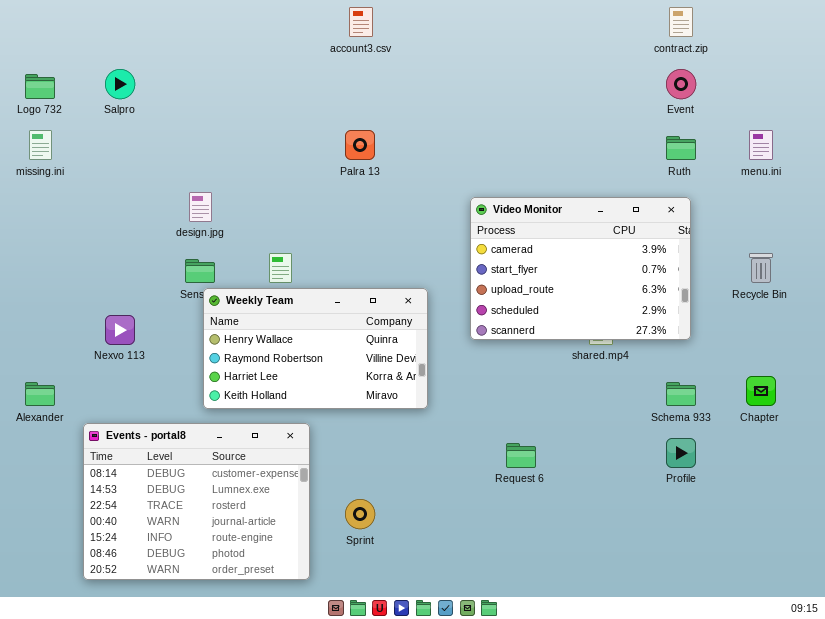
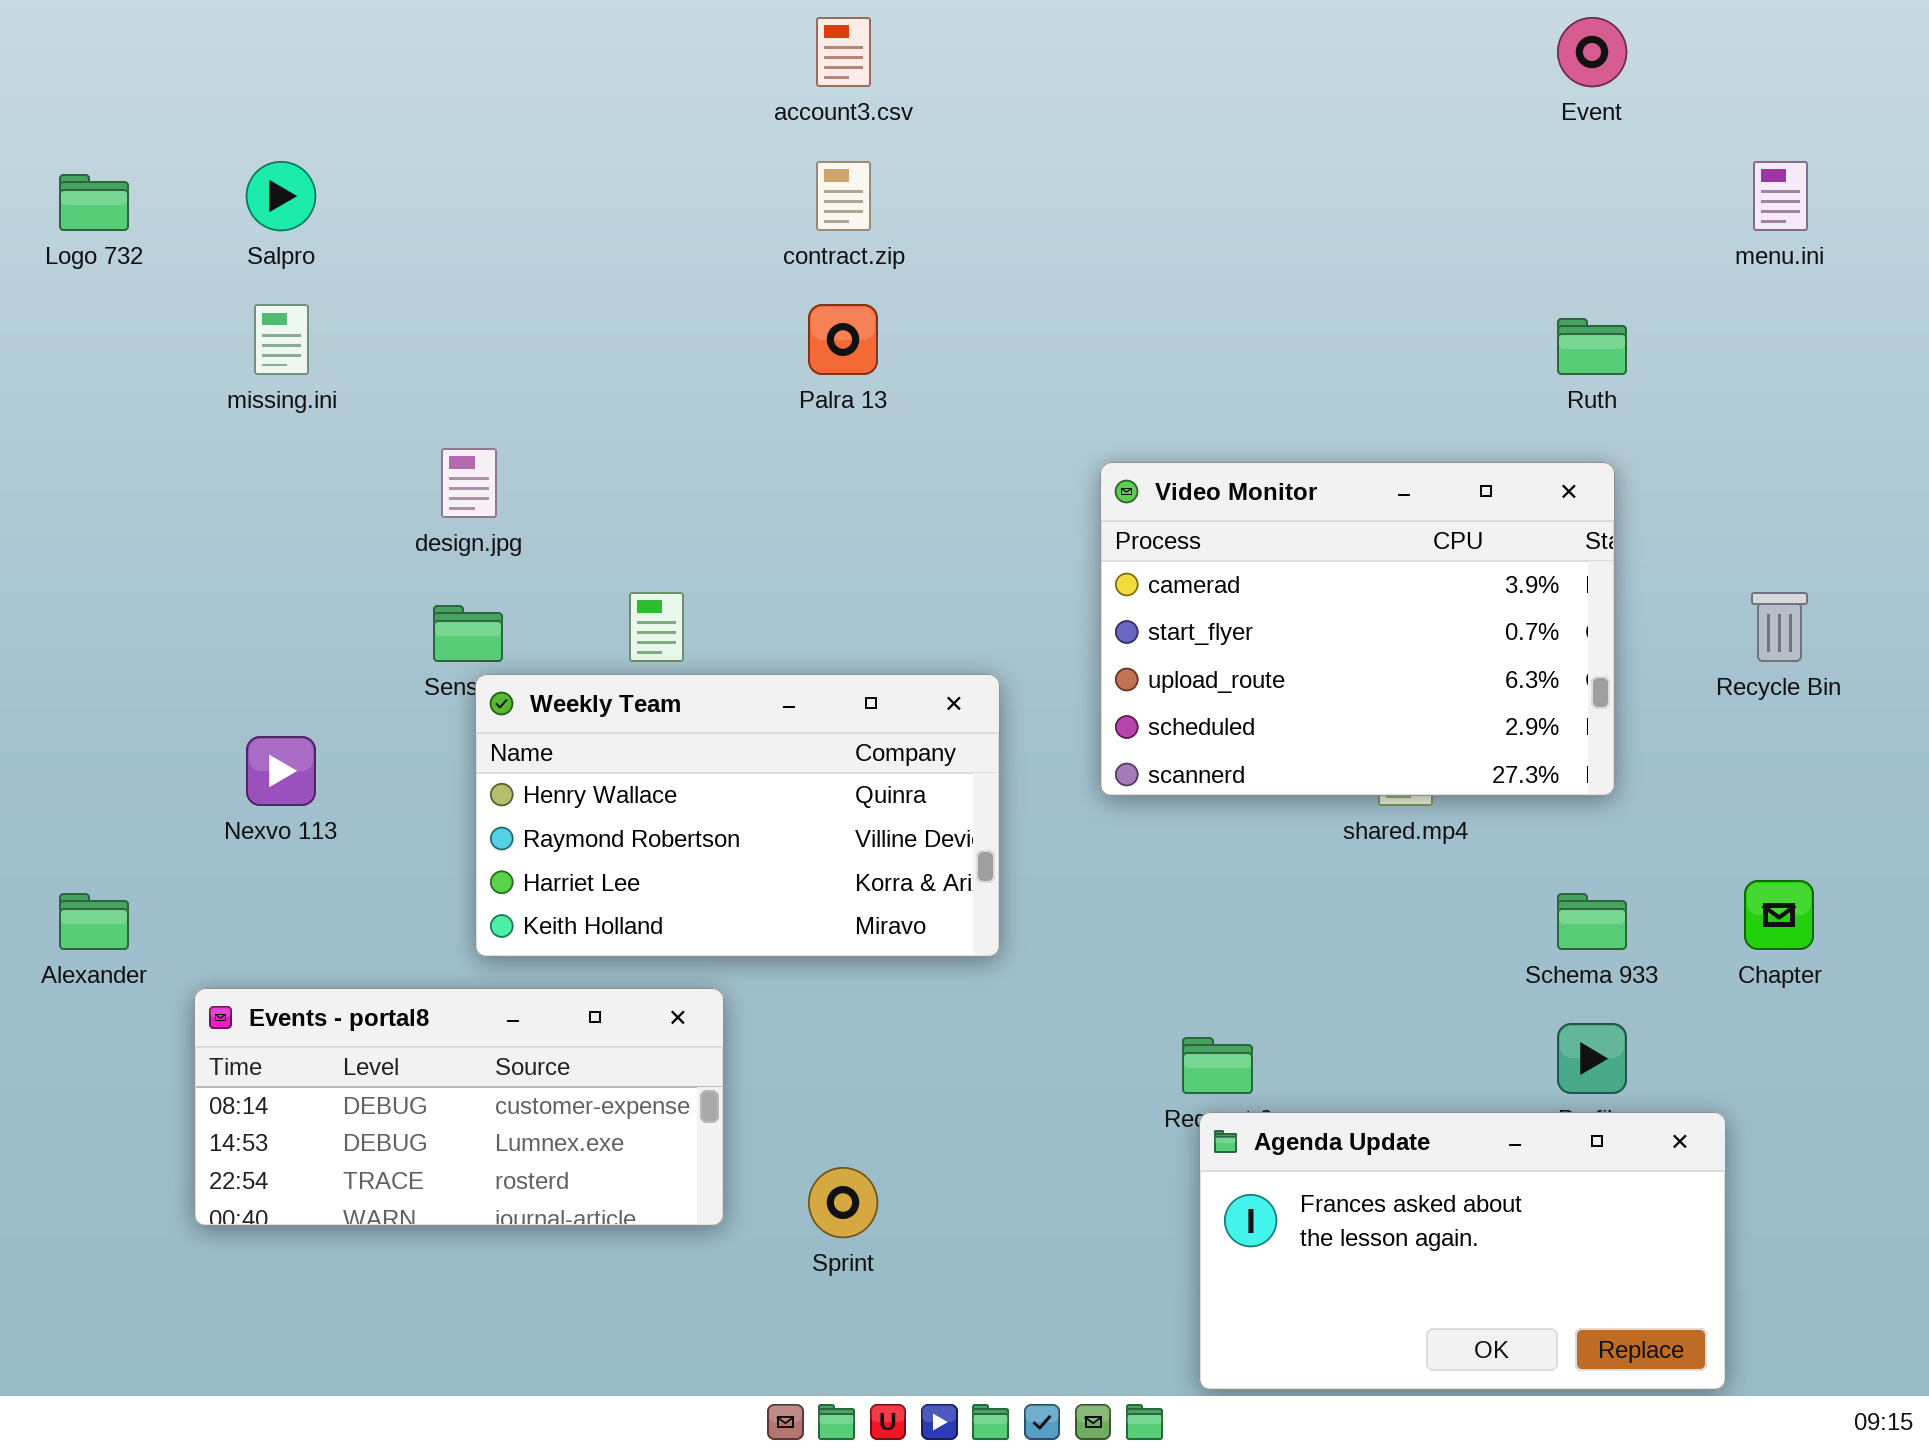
contract.zip: [669,7,693,37] -> [816,161,871,231], moved
Event: [666,69,696,99] -> [1557,17,1627,87], moved
missing.ini: [29,130,52,160] -> [254,304,309,375], moved
menu.ini: [749,130,773,160] -> [1753,161,1808,231], moved
Events - portal8: [83,423,310,580] -> [194,988,724,1226], resized
Agenda Update: none -> [1199,1112,1726,1390], opened

